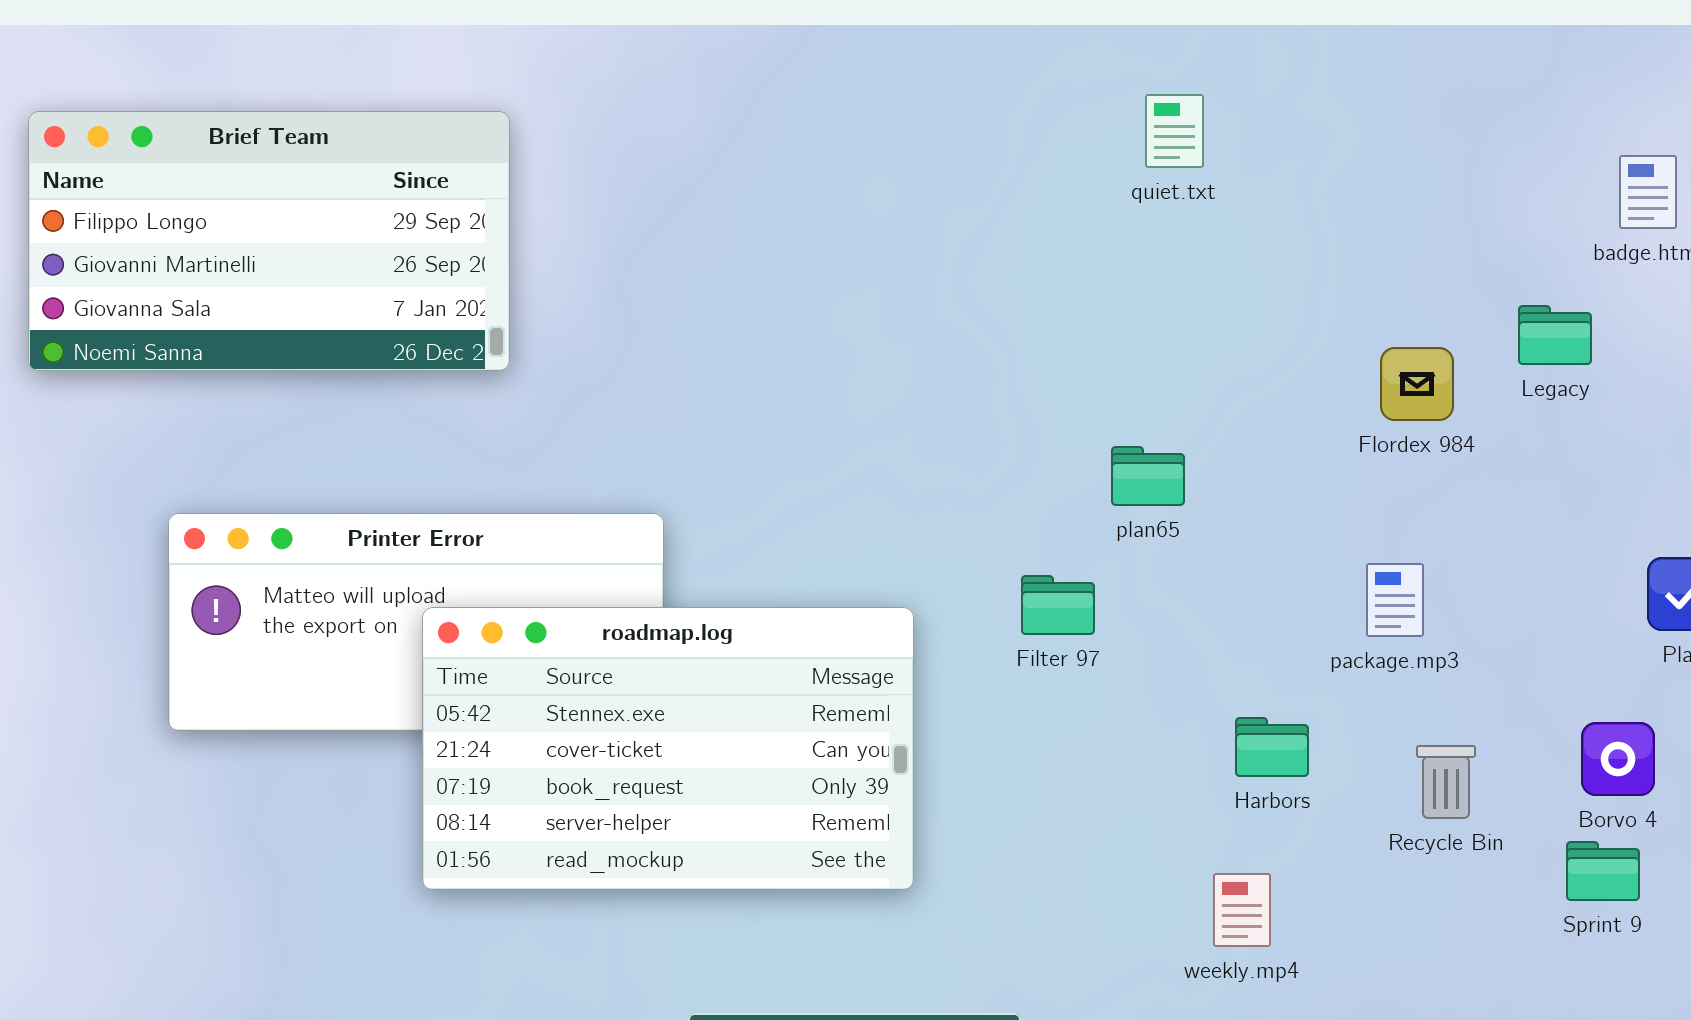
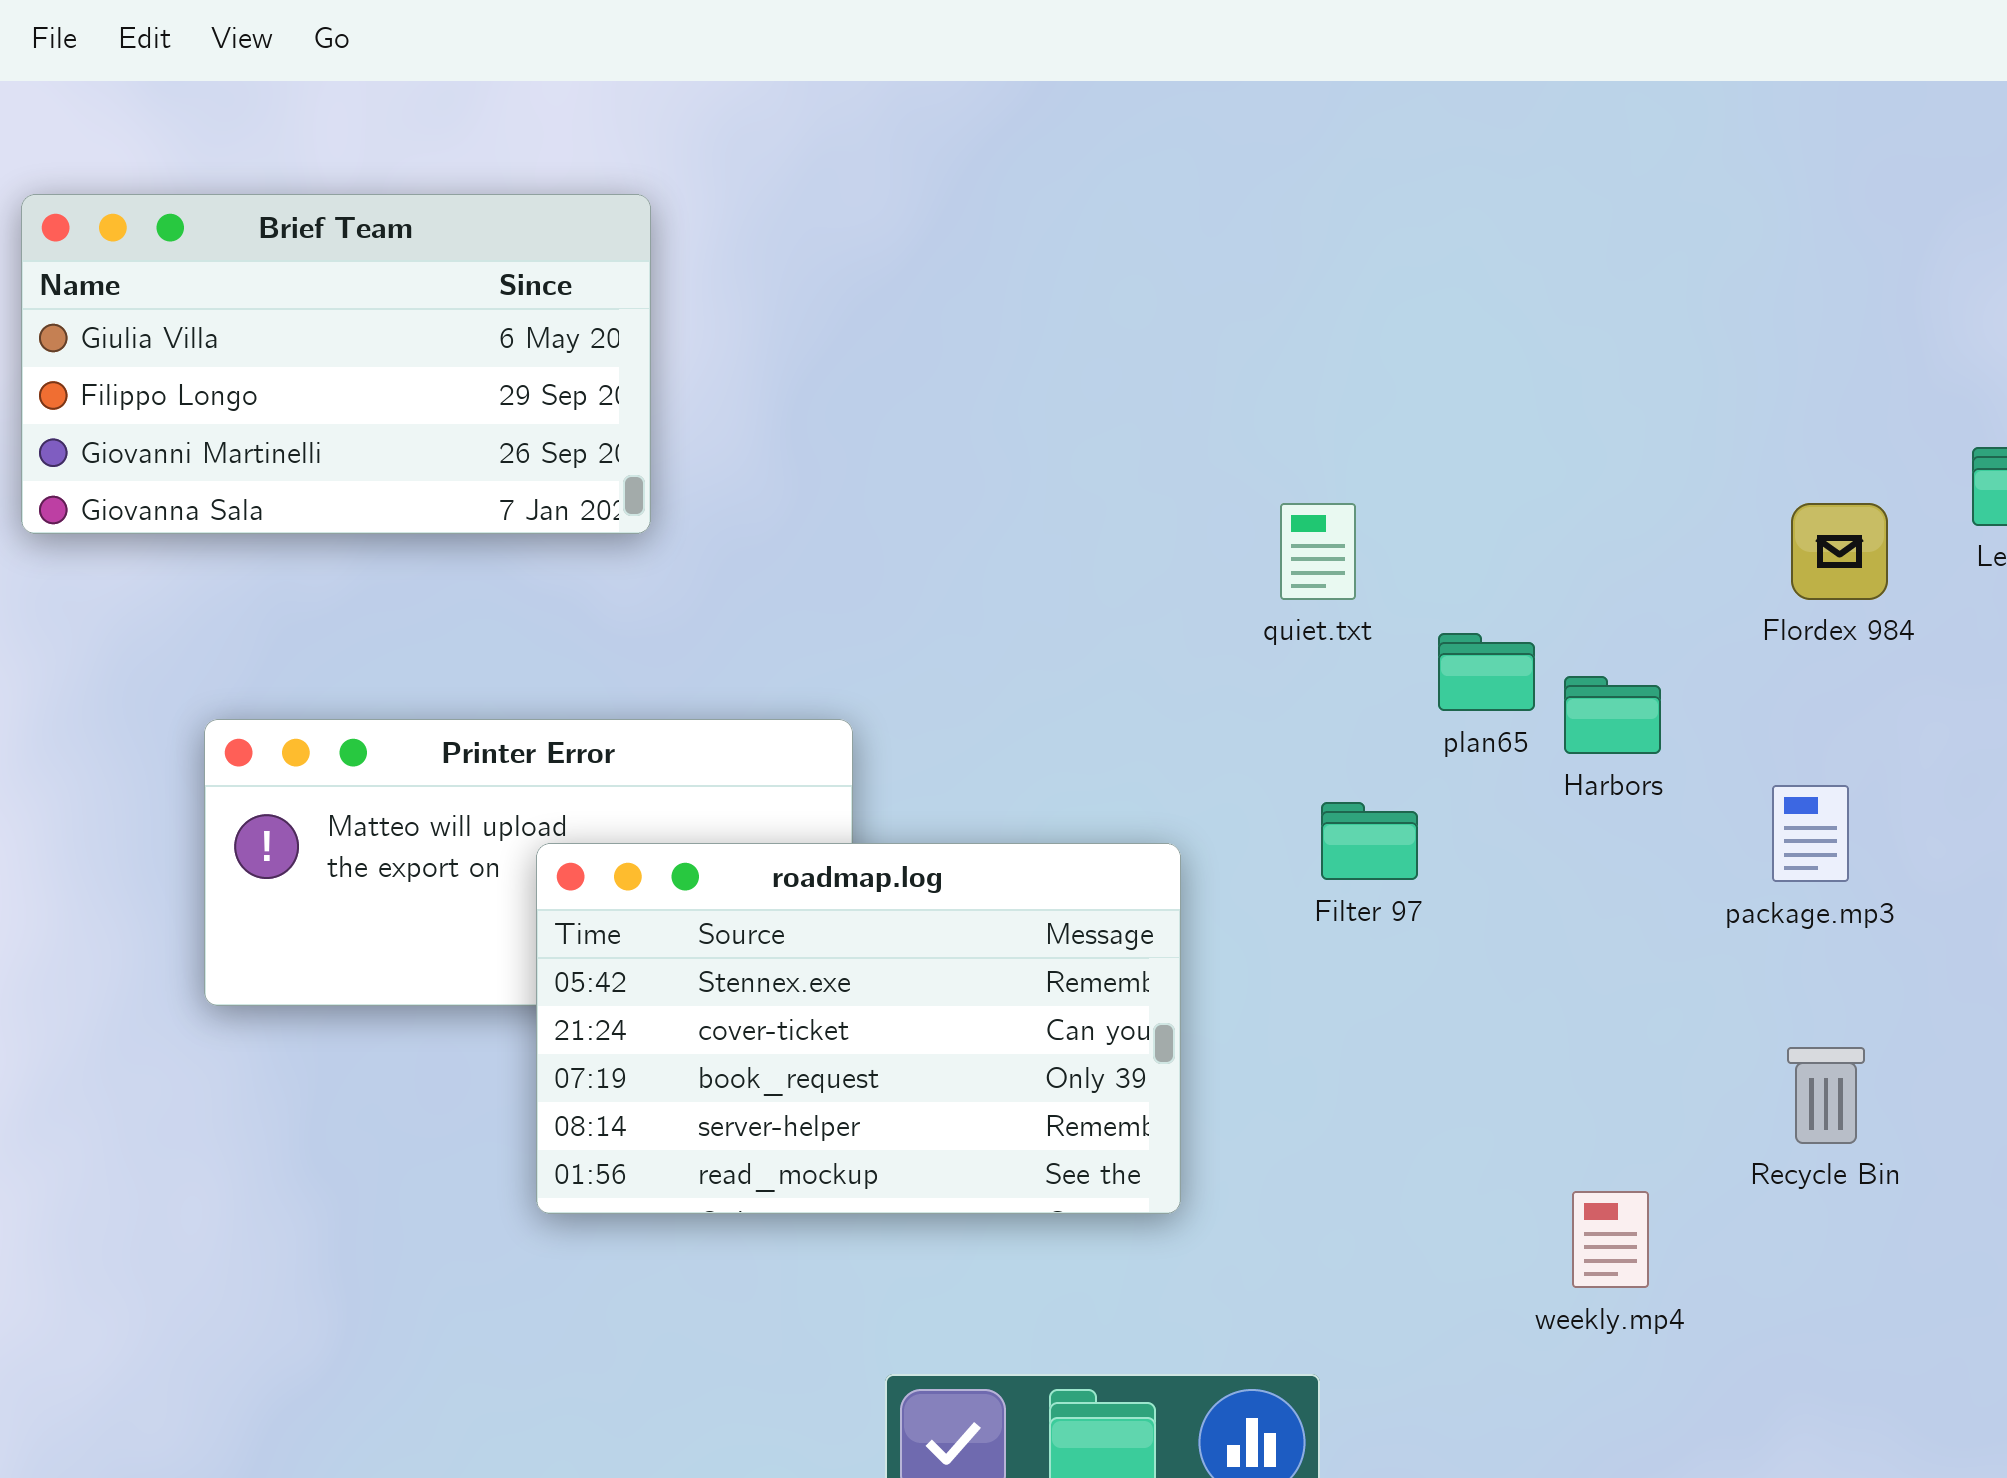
quiet.txt: [1145,94,1204,168] -> [1280,503,1356,600], moved
Brief Team: [28,111,510,371] -> [21,194,651,534], scrolled up 1 row
Harbors: [1235,717,1309,777] -> [1564,676,1661,754], moved
Recycle Bin: [1416,745,1476,819] -> [1787,1047,1865,1144], moved

